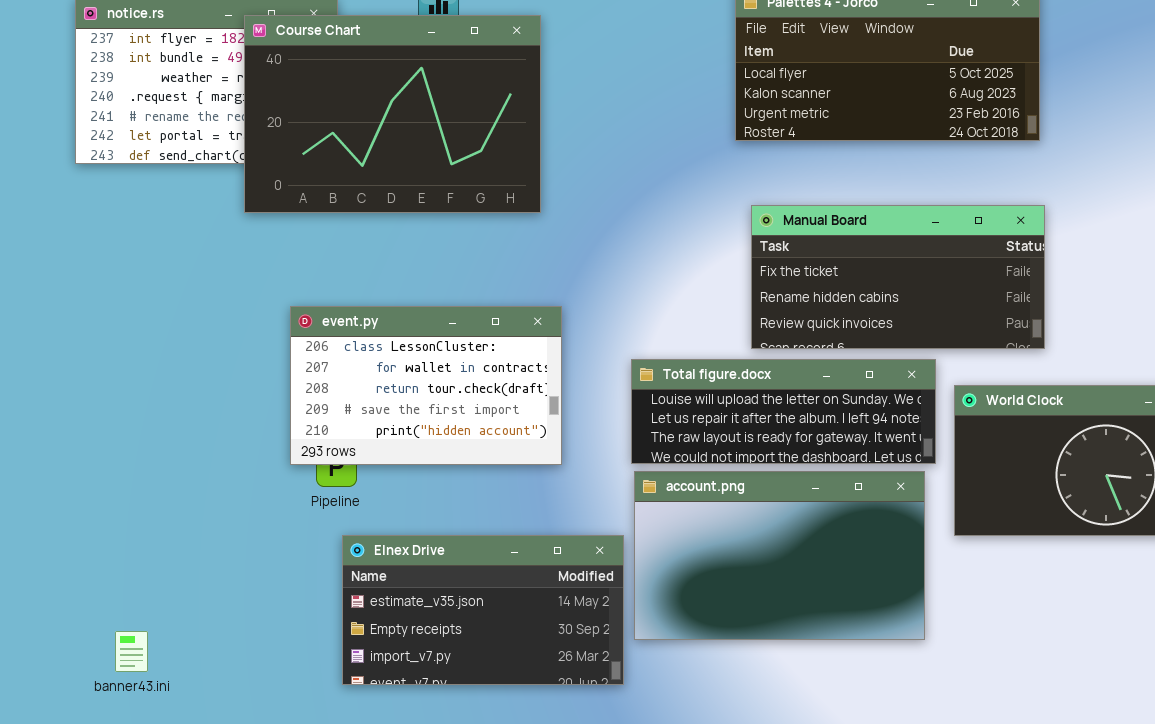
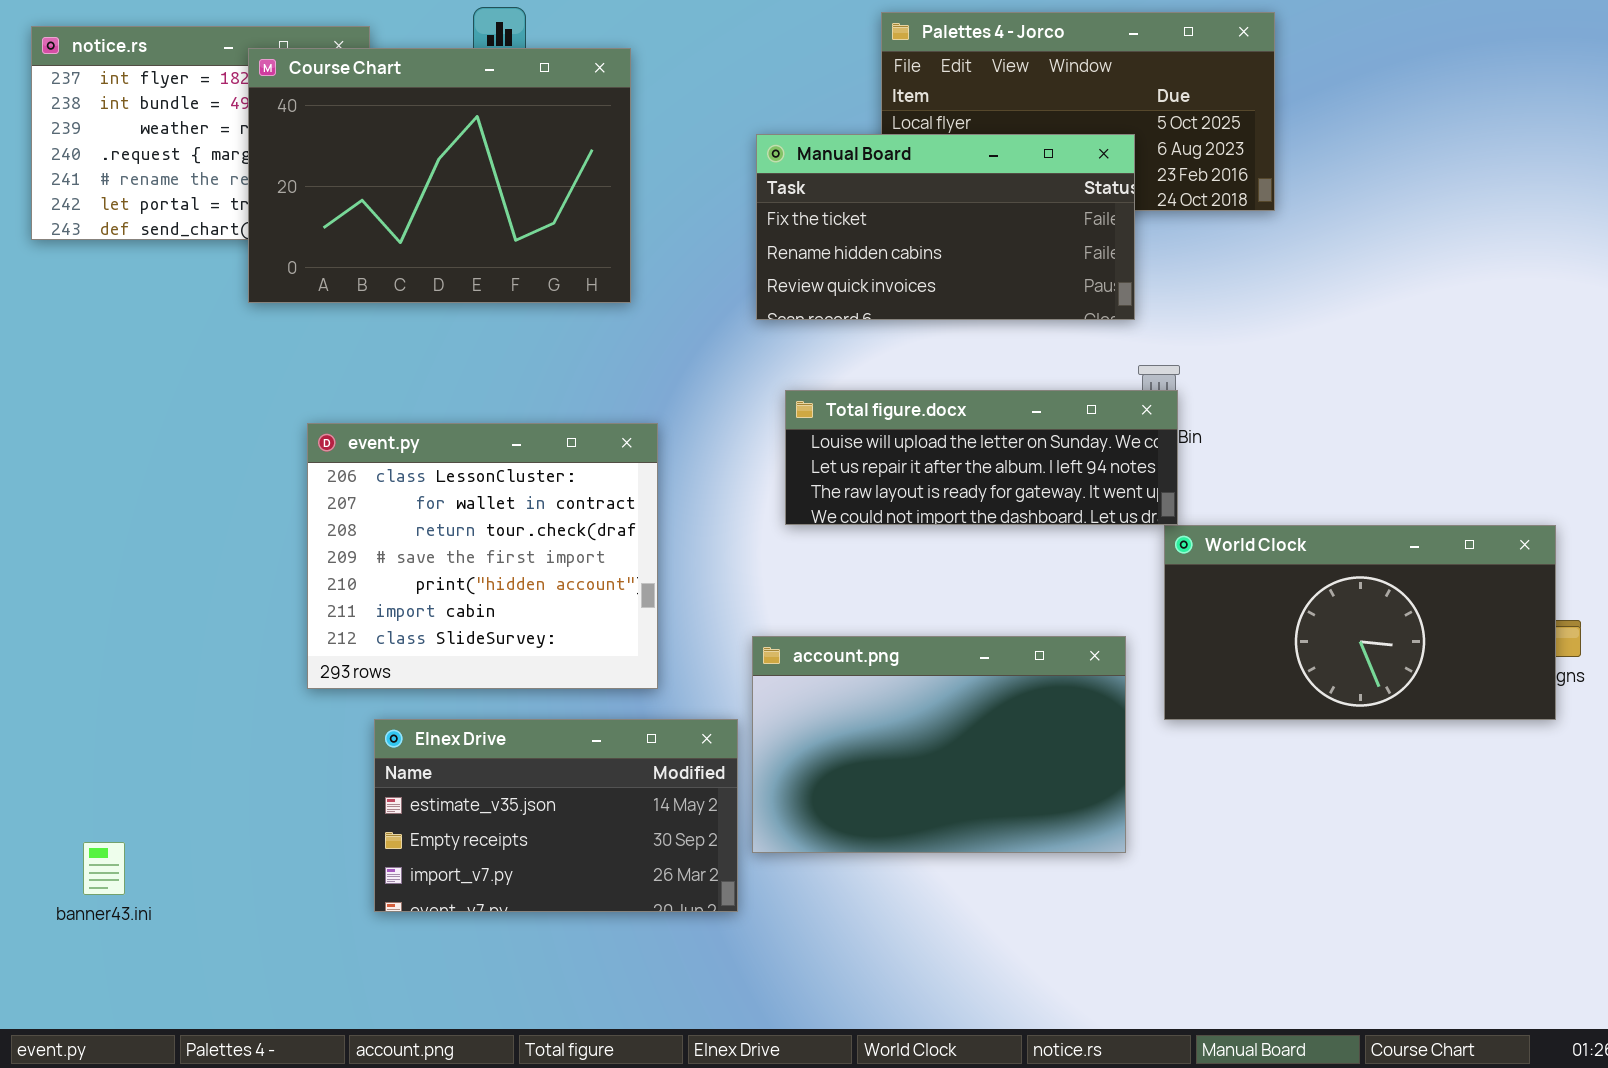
Manual Board: [751,205,1045,349] -> [756,134,1135,320], moved
event.py: [290,306,562,465] -> [307,423,658,689], resized
Total figure.docx: [631,359,936,464] -> [785,390,1178,525], moved

